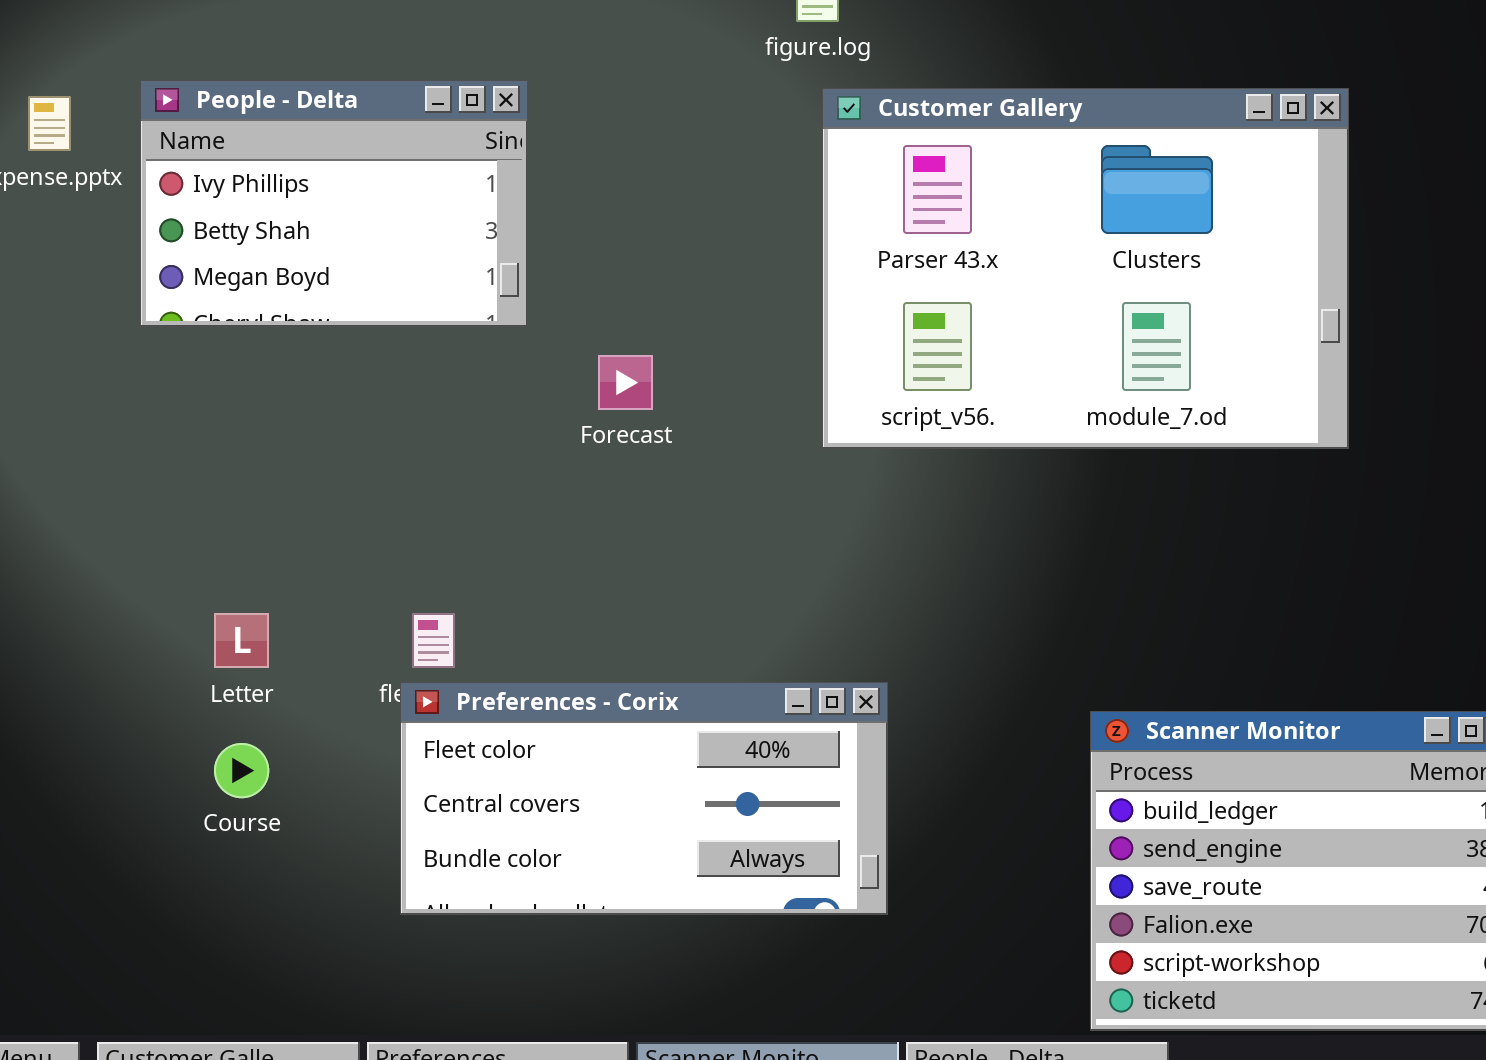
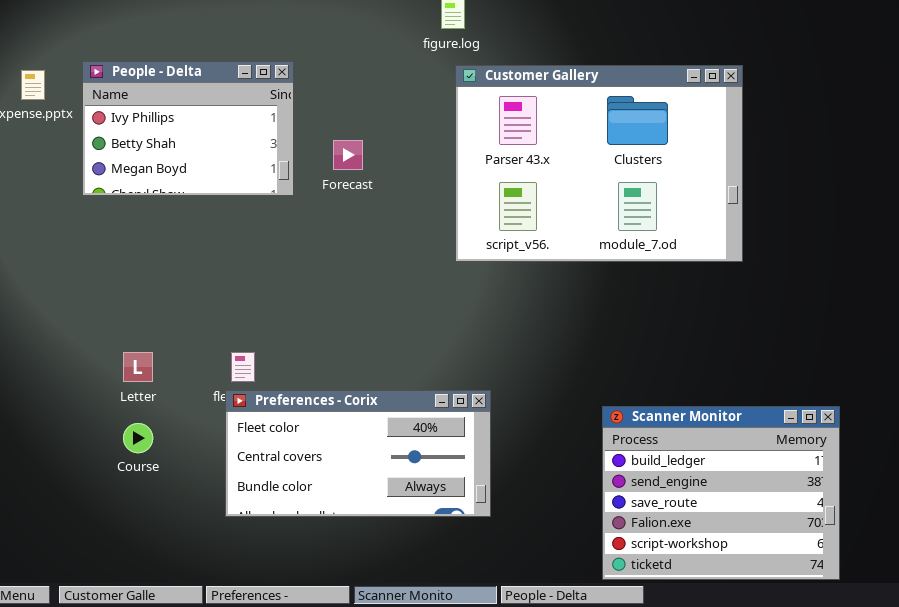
Forecast: [598,355,653,410] -> [333,140,363,170], moved

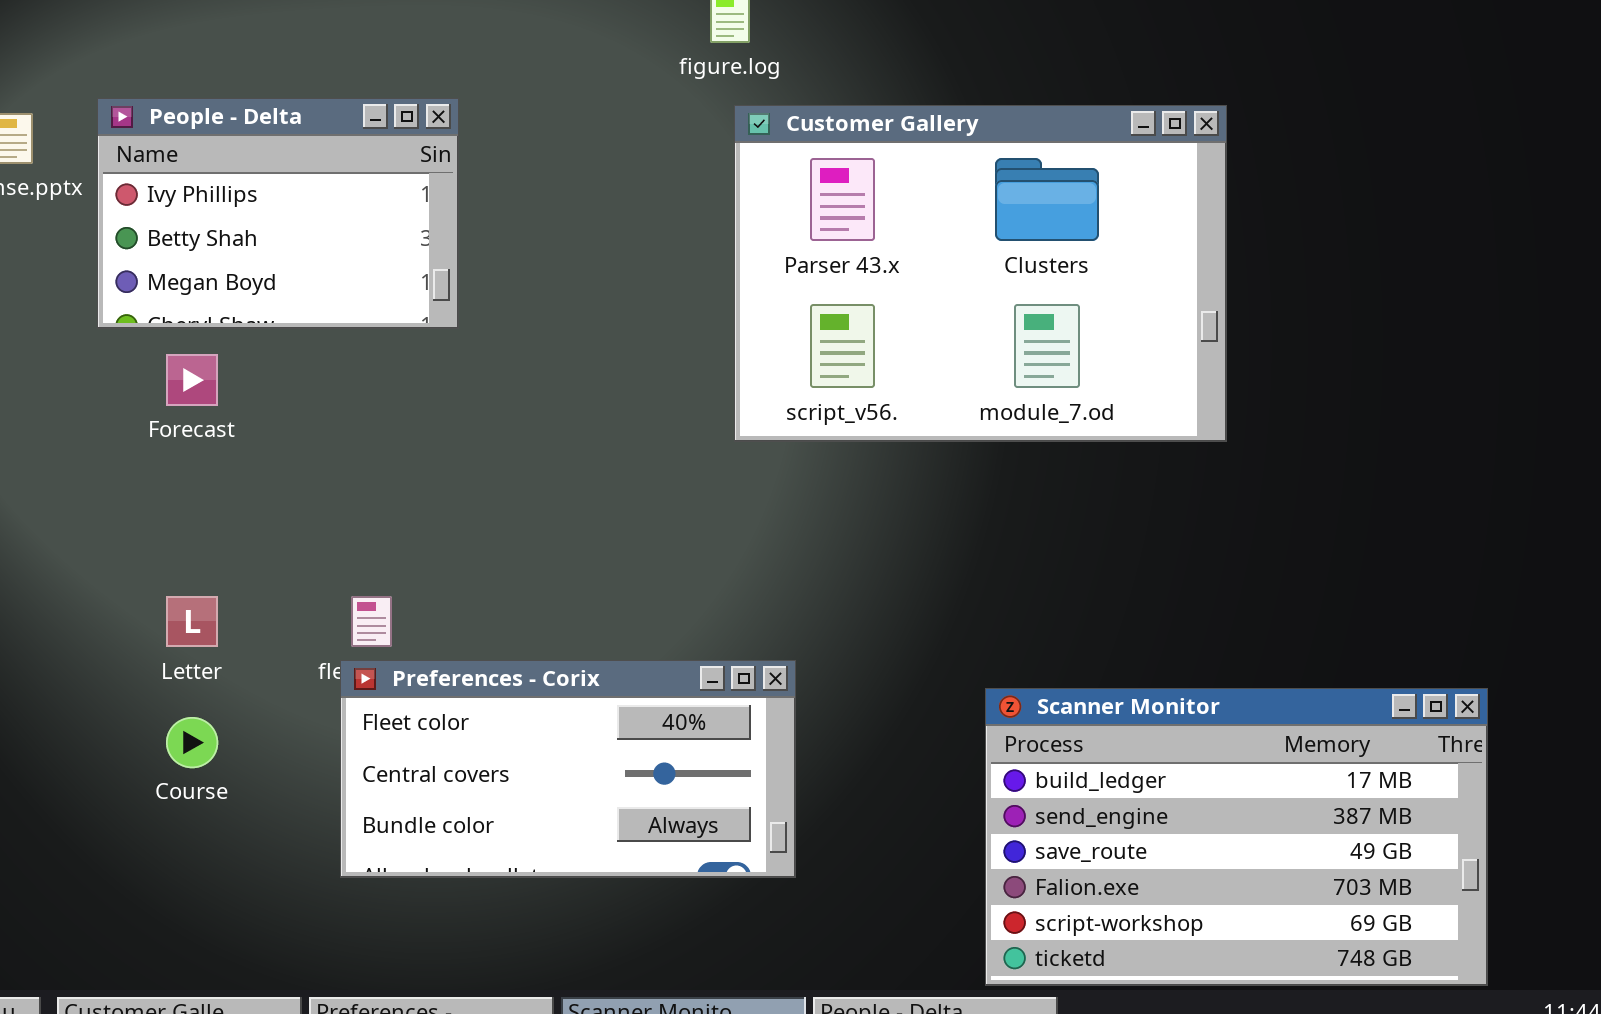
Forecast: [333,140,363,170] -> [166,354,218,406], moved
Scanner Monitor: [602,406,840,580] -> [985,688,1488,986], resized

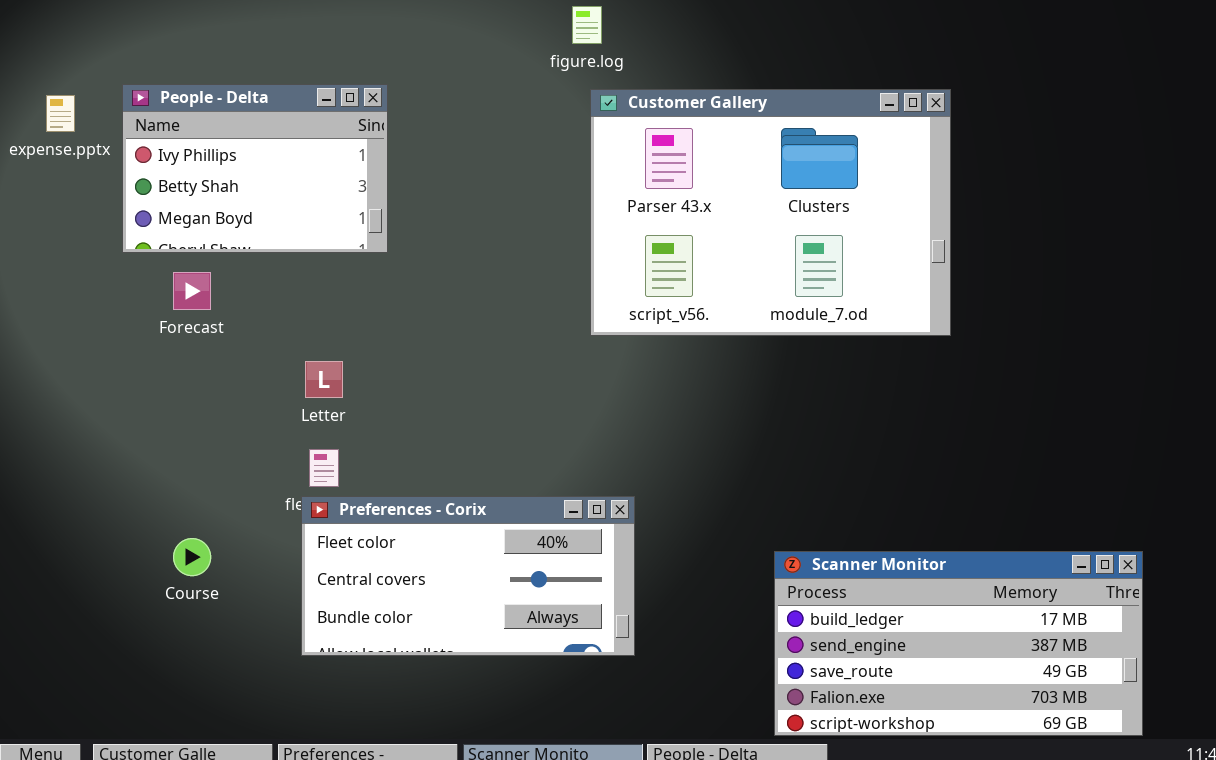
Letter: [166,596,218,647] -> [305,361,343,398], moved
Scanner Monitor: [985,688,1488,986] -> [774,551,1143,736], resized

